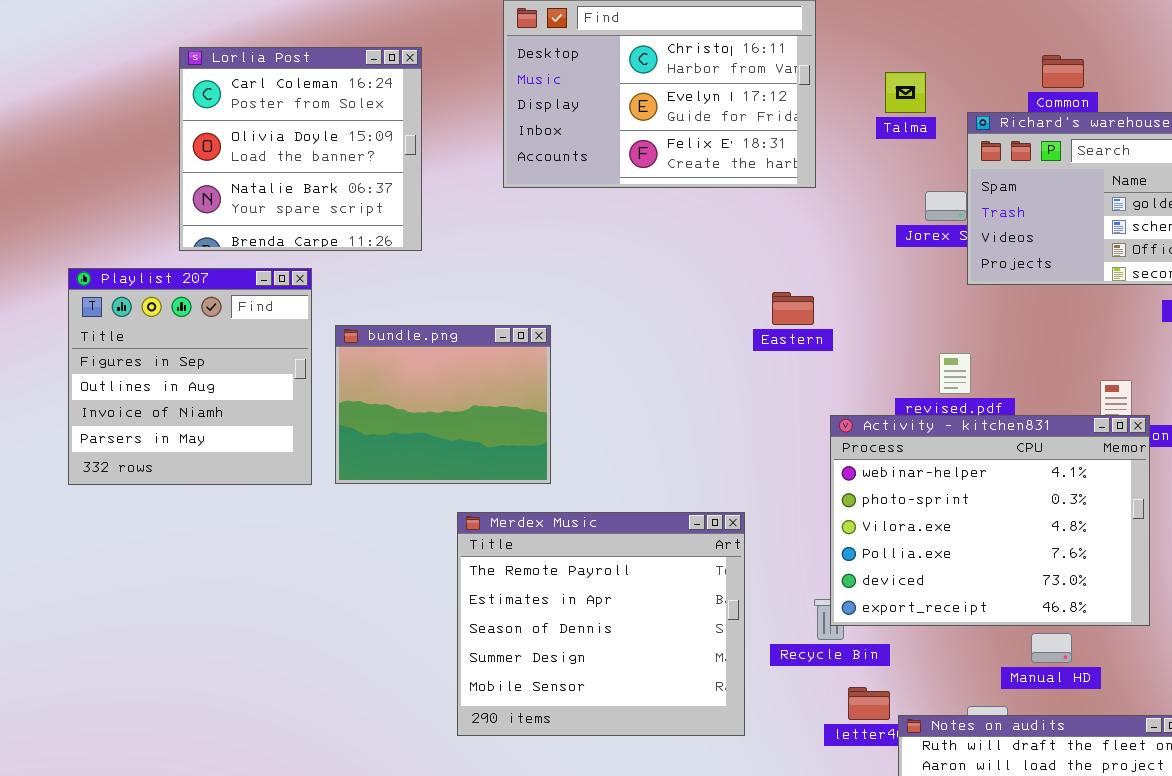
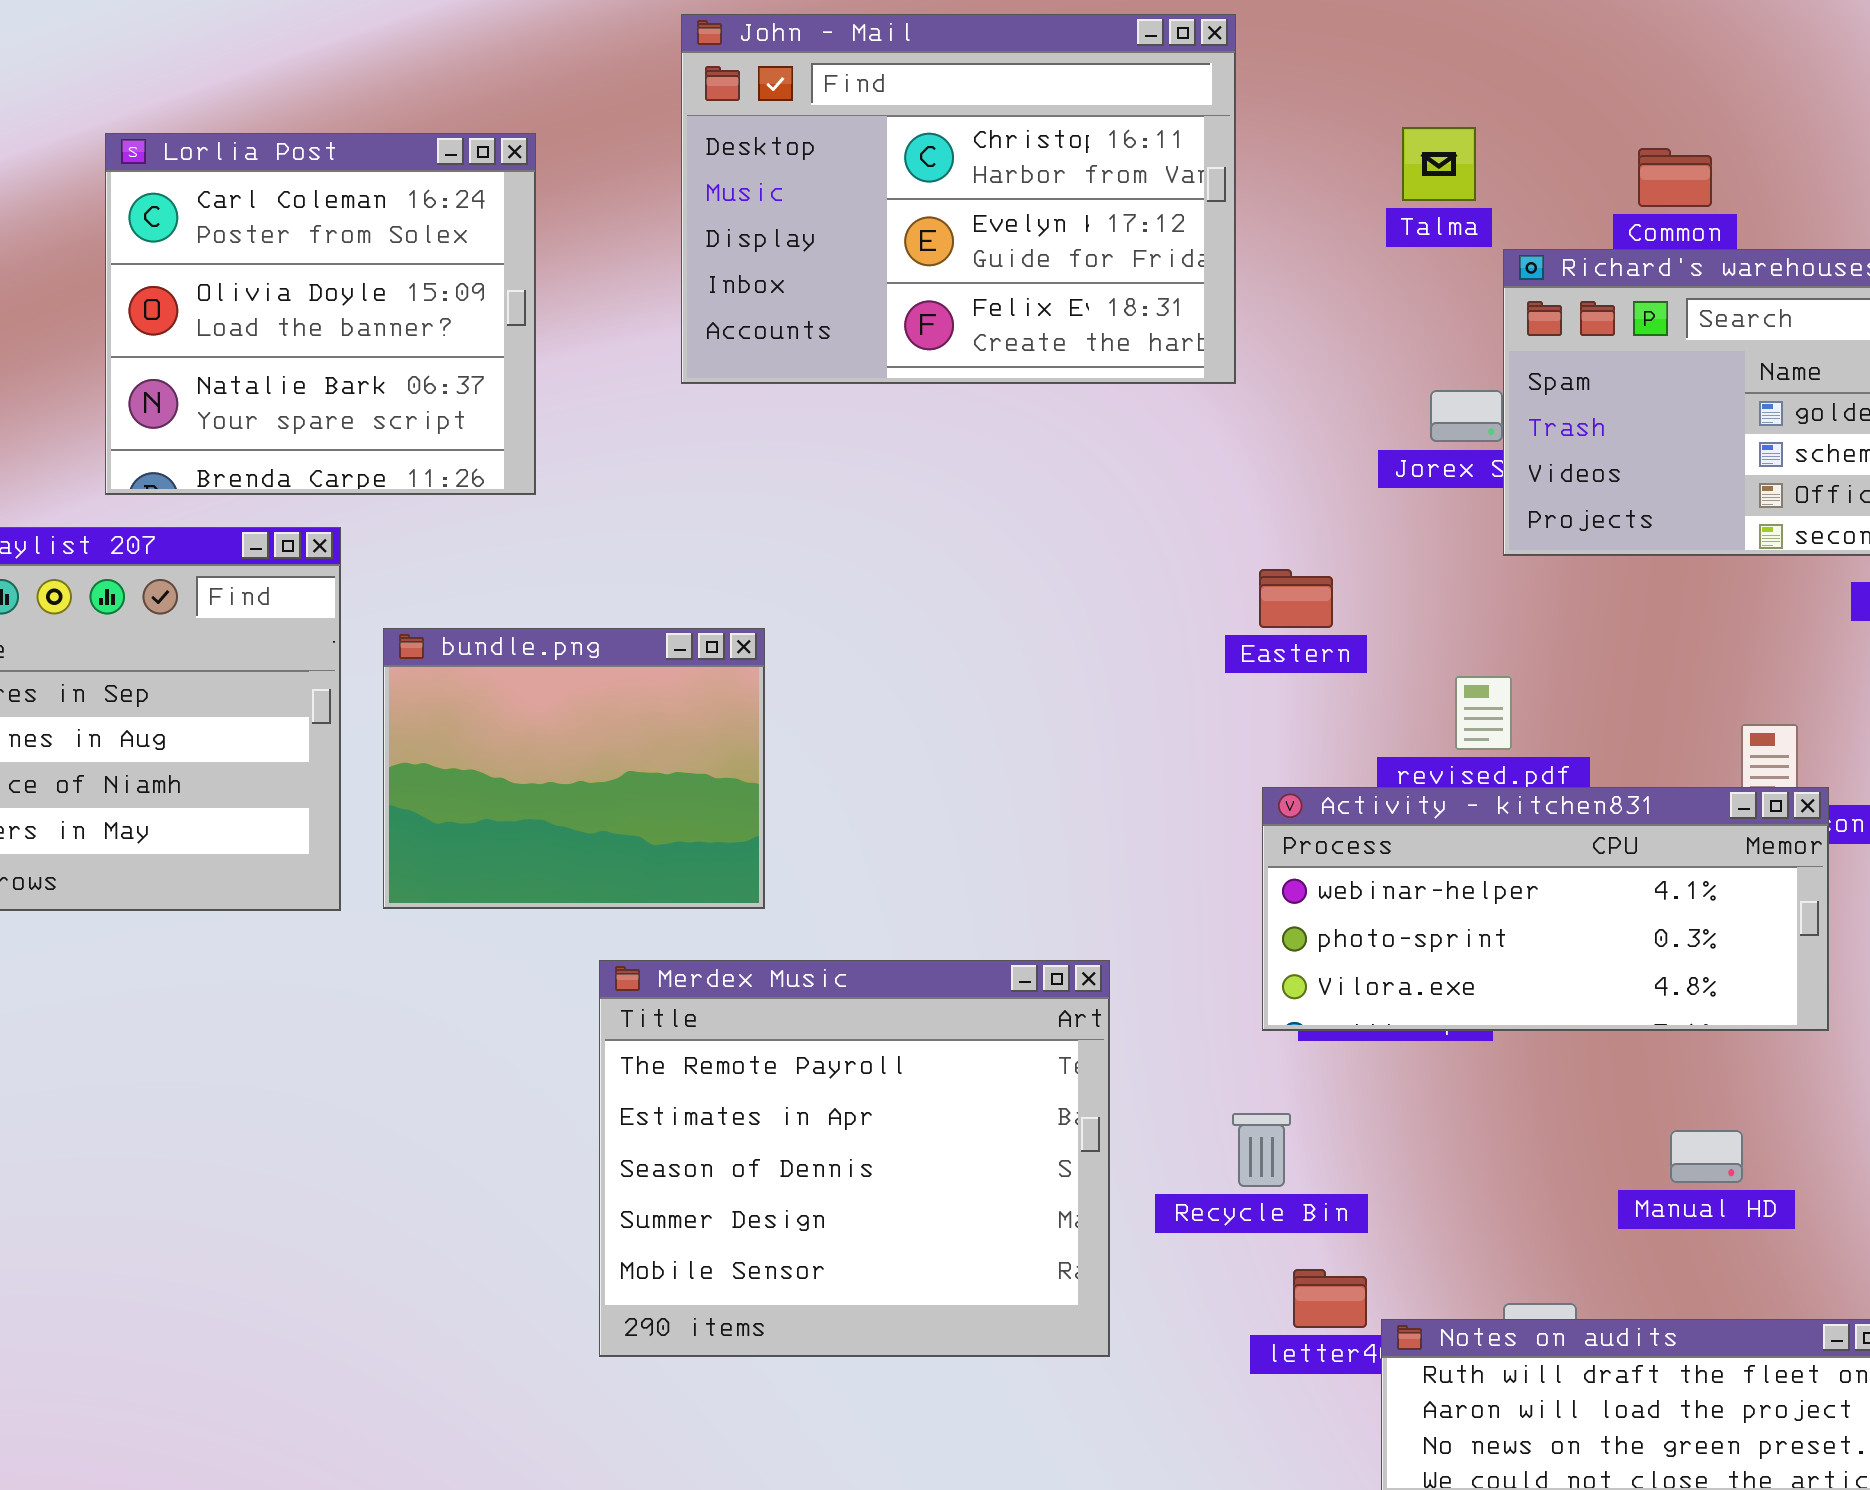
Talma: [885,72,926,113] -> [1402,127,1476,201], moved
Eastern: [772,292,814,325] -> [1259,569,1333,628], moved
Activity - kitchen831: [830,415,1150,626] -> [1262,787,1829,1031], resized
Manual HD: [1031,633,1072,663] -> [1670,1130,1743,1183], moved

